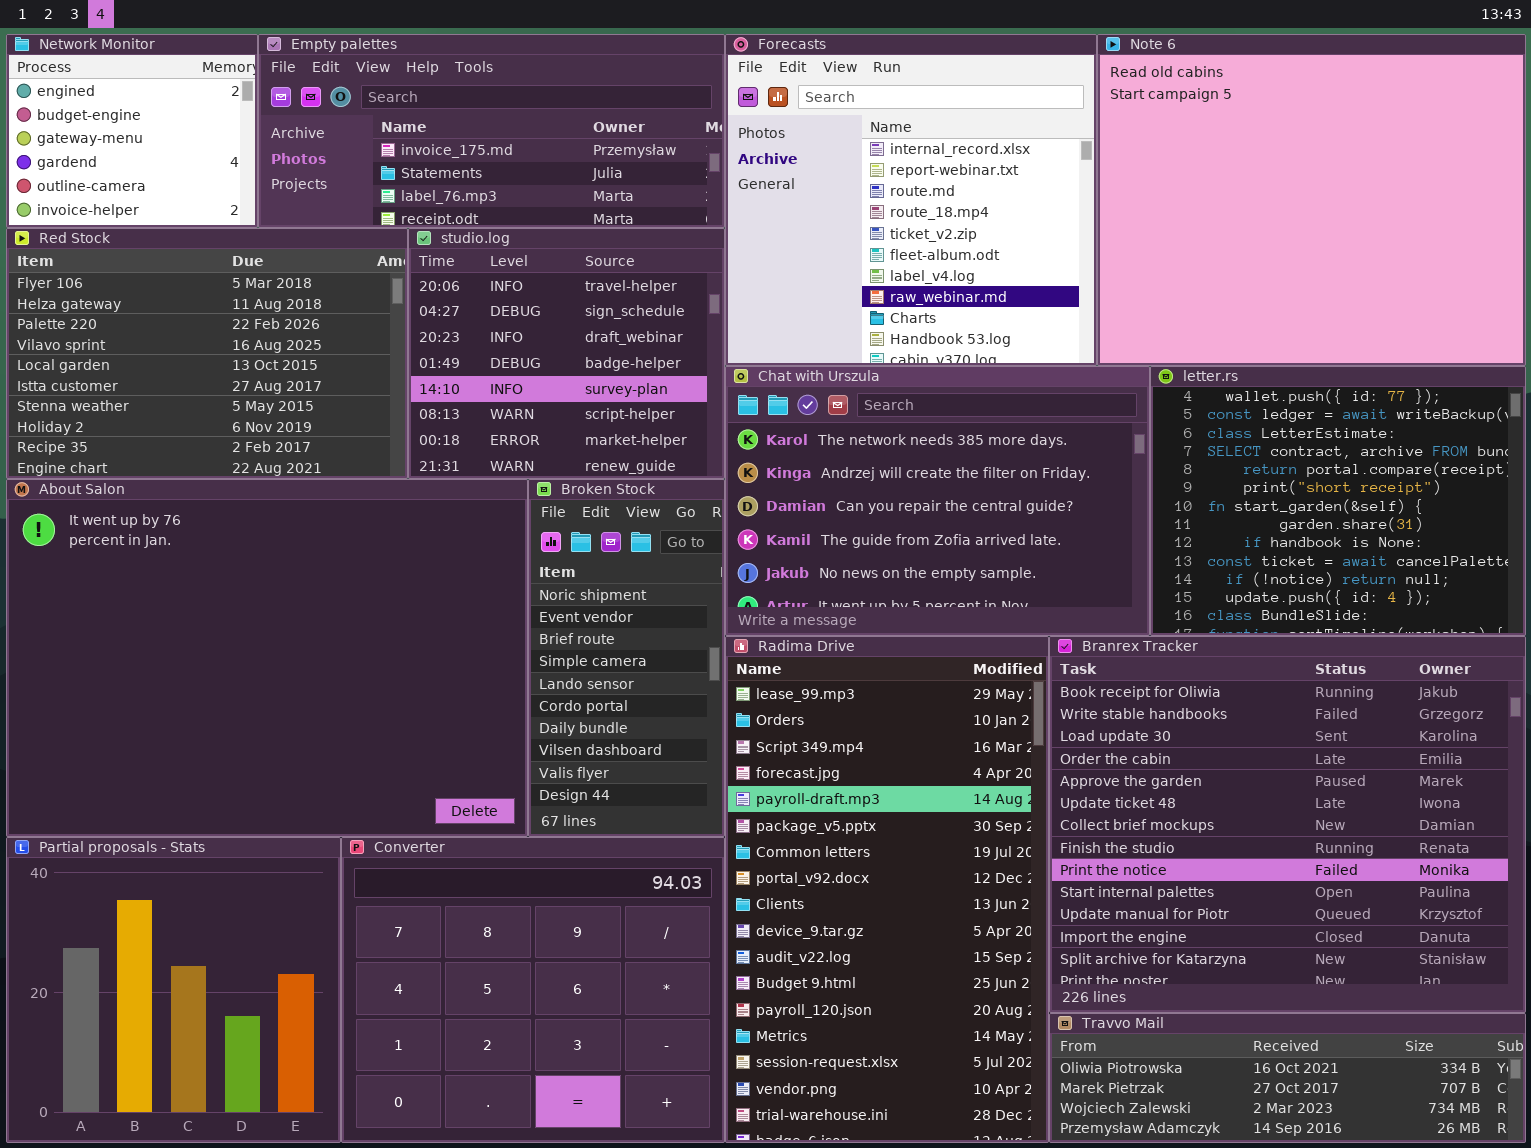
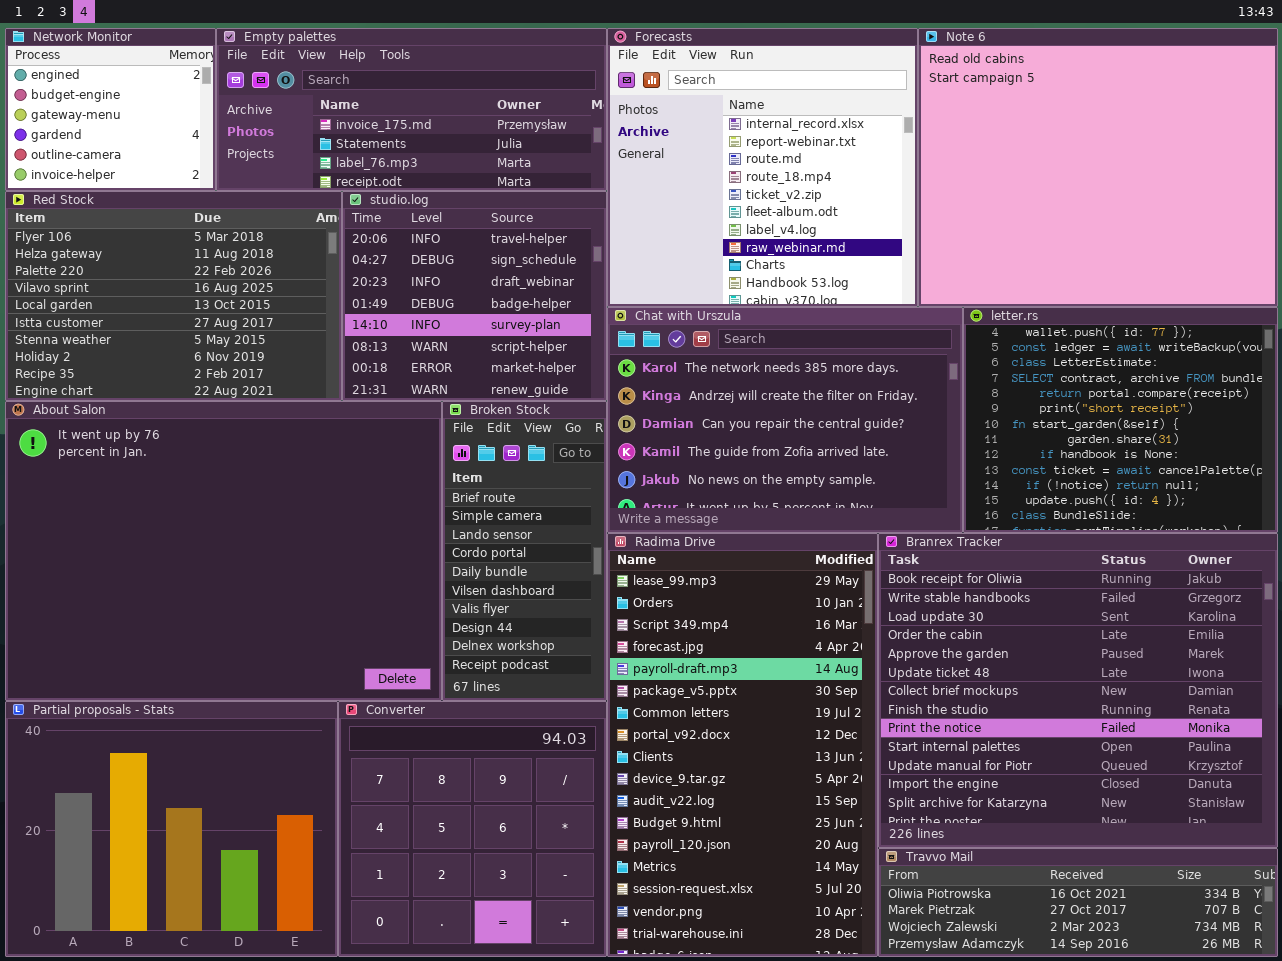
Broken Stock: [528,479,725,837] -> [442,401,607,701], scrolled down 2 rows
Partial proposals - Stats: [6,837,341,1143] -> [5,701,338,957], resized
Converter: [341,837,725,1143] -> [338,701,607,957], resized

